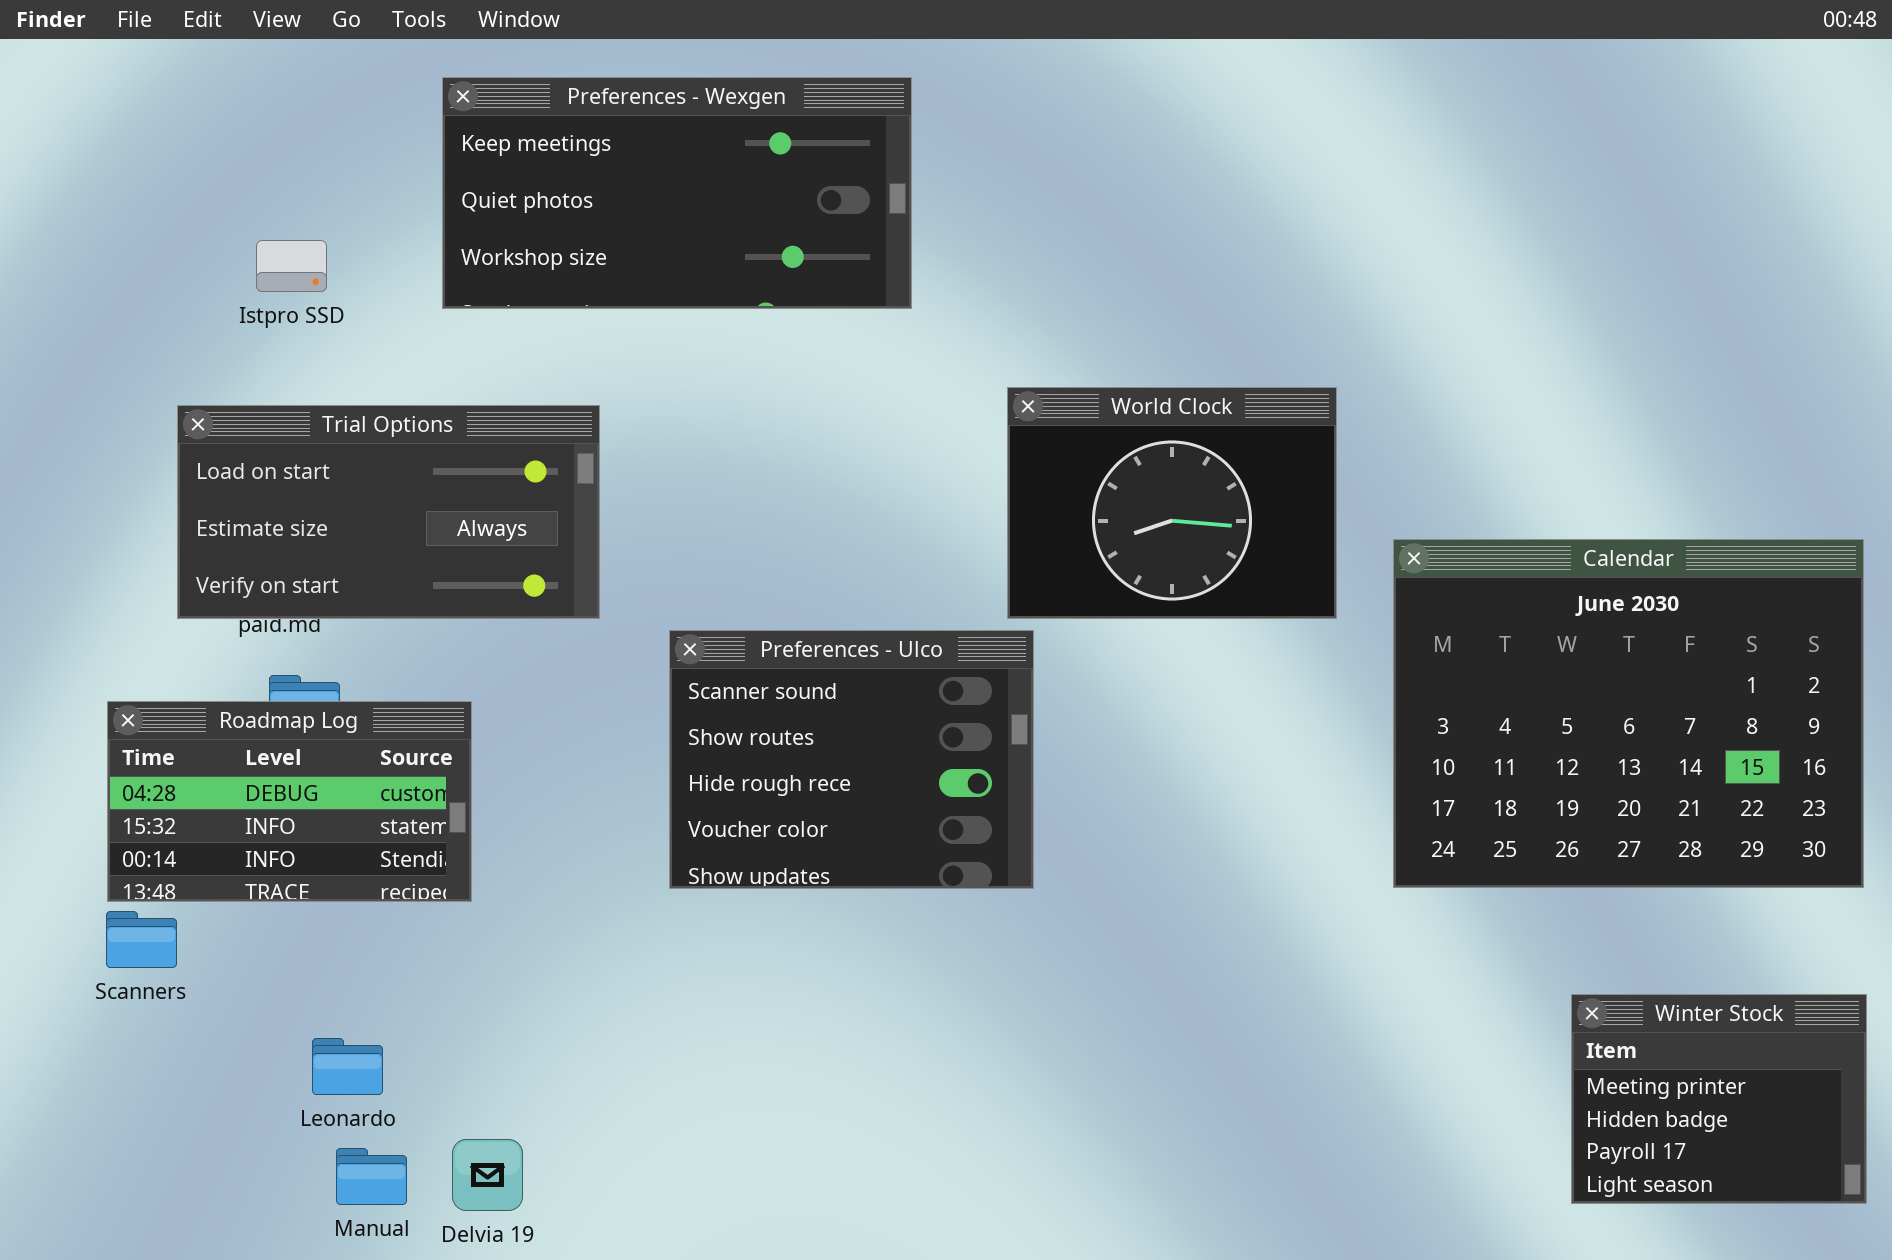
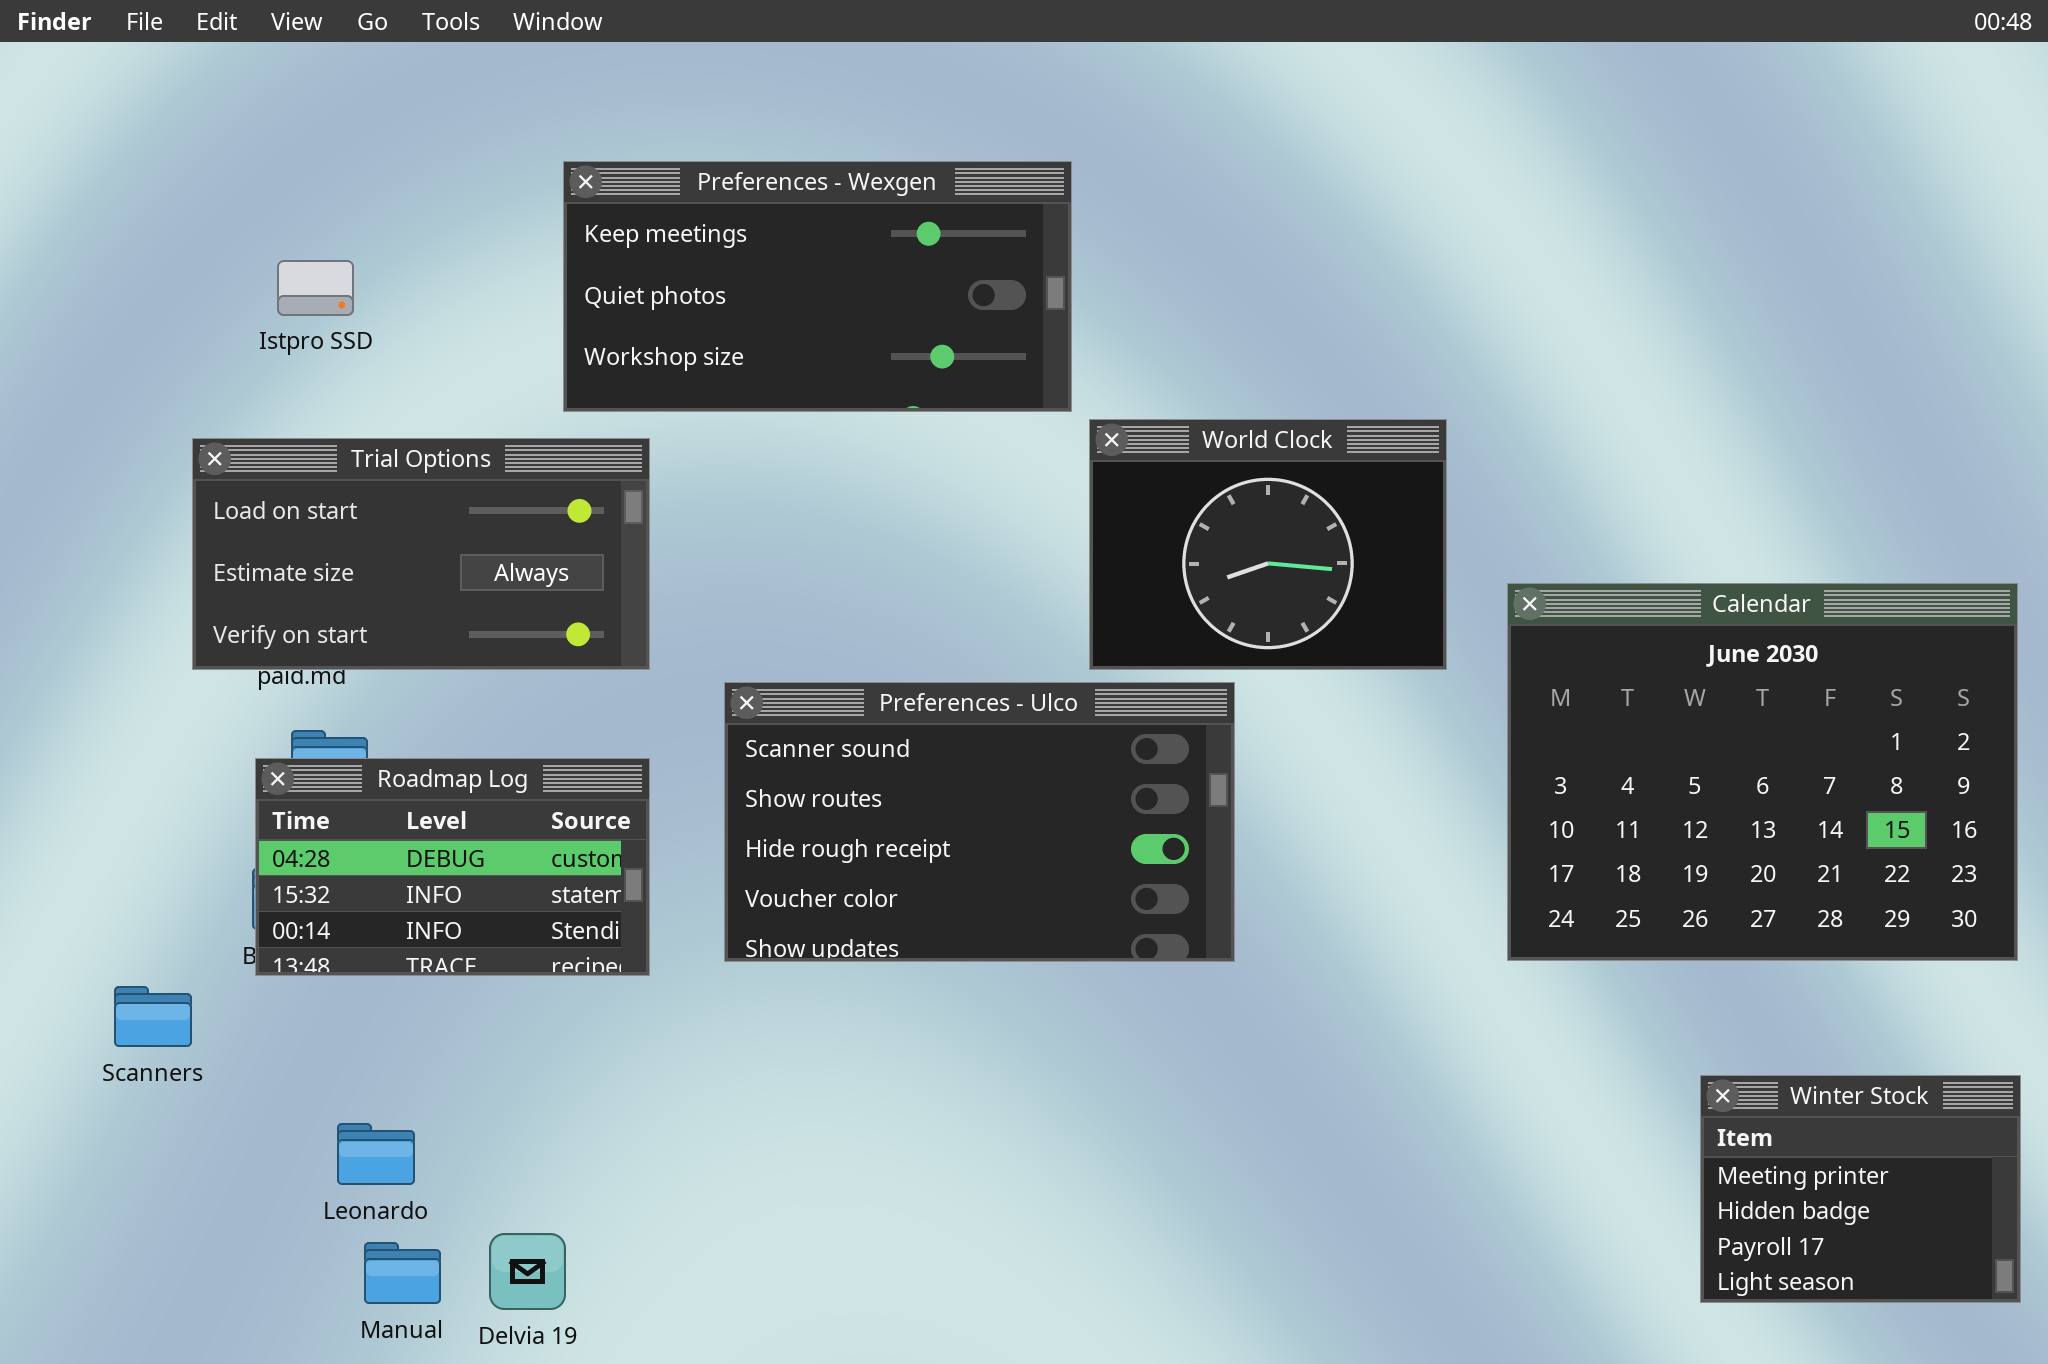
Preferences - Wexgen: [442,77,912,309] -> [563,161,1072,412], moved
Preferences - Ulco: [669,630,1034,889] -> [724,682,1235,962], resized
Roadmap Log: [107,701,472,902] -> [255,758,650,976], moved

